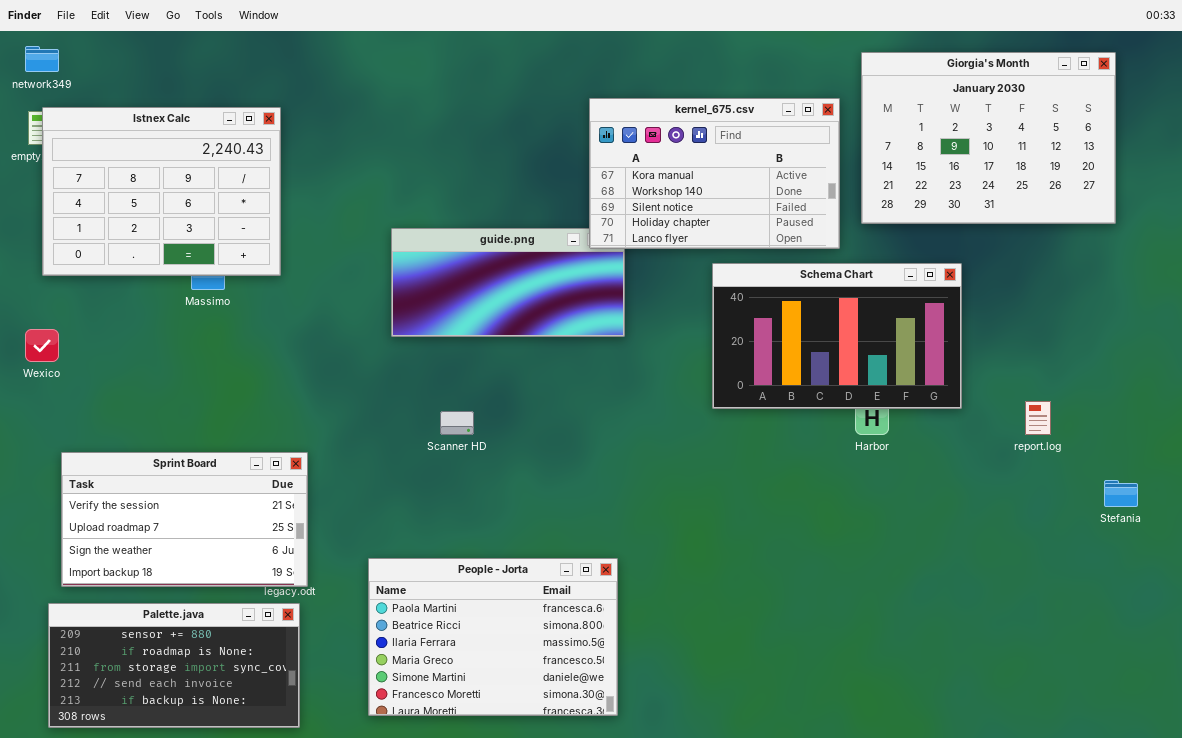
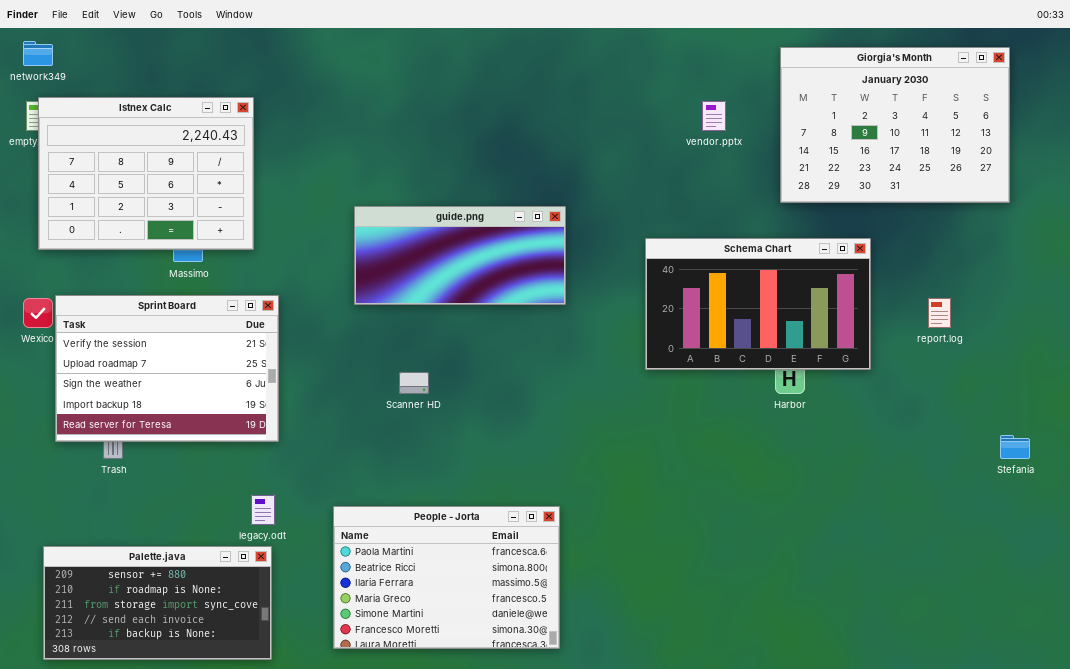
kernel_675.csv: [589,98,840,249] -> none, closed
report.log: [1025,401,1051,435] -> [928,298,951,328], moved
Sprint Board: [61,452,308,587] -> [55,295,279,442], moved, resized

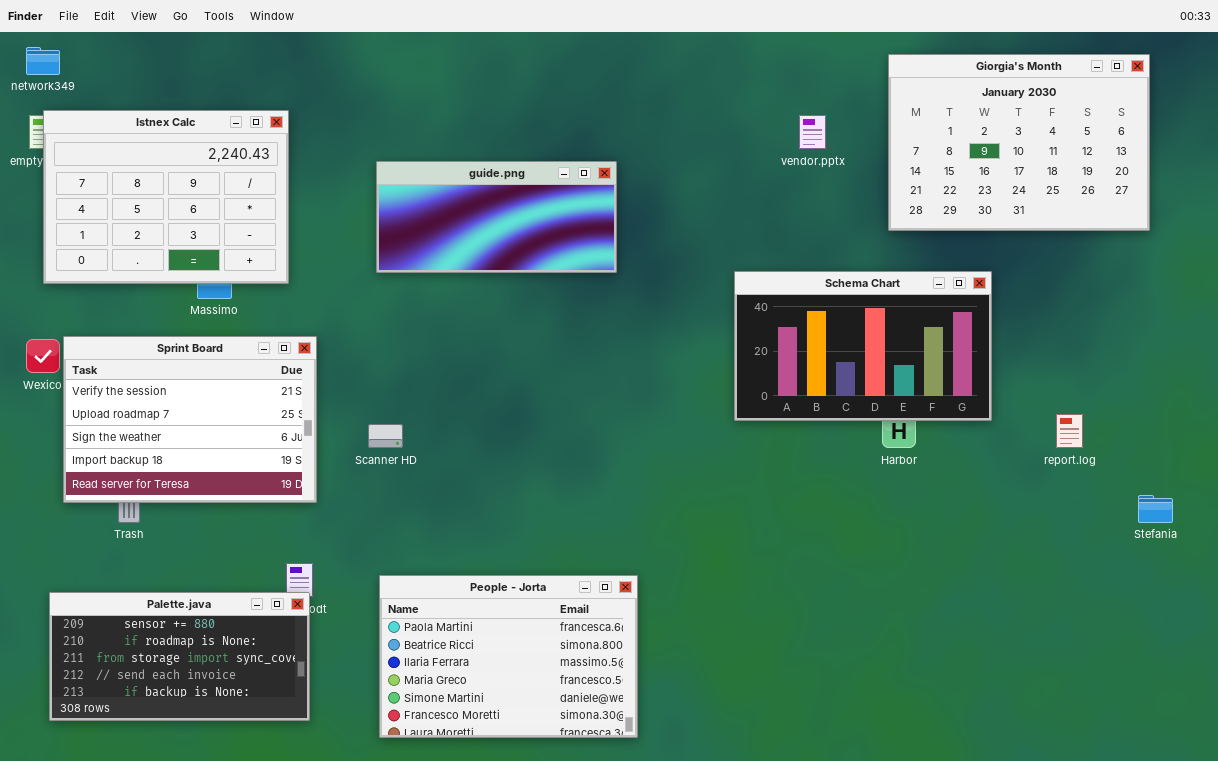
guide.png: [354,206,566,305] -> [376,161,617,273], moved
report.log: [928,298,951,328] -> [1056,414,1083,448], moved
Scanner HD: [399,372,429,394] -> [368,424,403,448], moved
Palette.java: [43,546,272,660] -> [49,592,310,721], moved

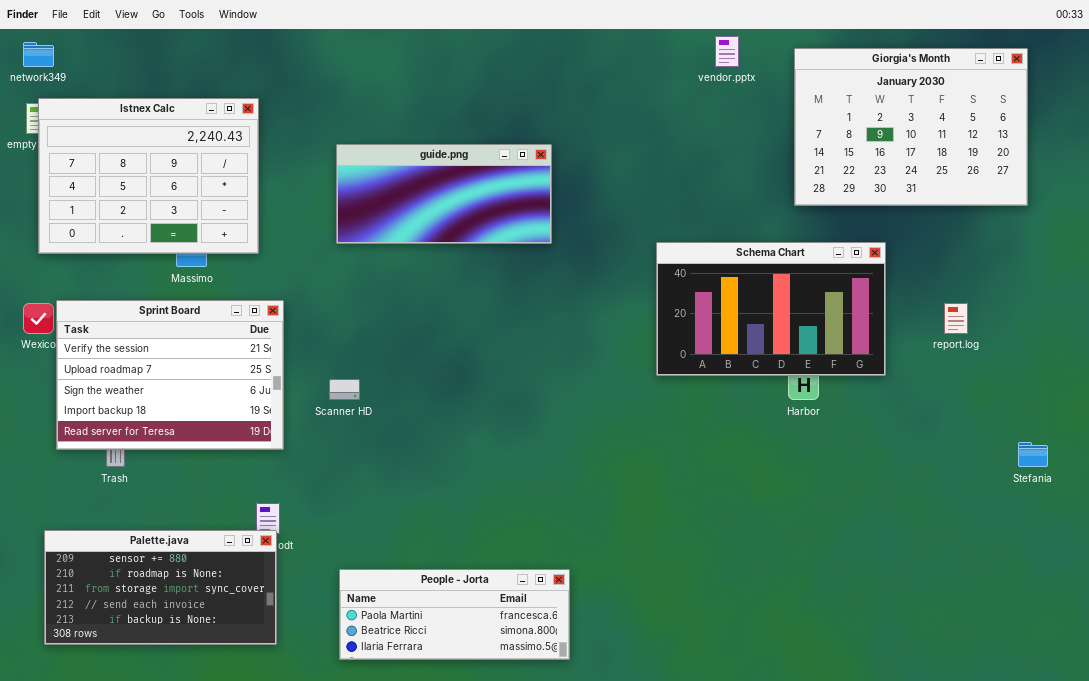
vendor.pptx: [799,115,826,149] -> [715,36,739,67], moved
report.log: [1056,414,1083,448] -> [944,303,968,334], moved
People - Jorta: [379,575,638,738] -> [339,569,570,660], resized

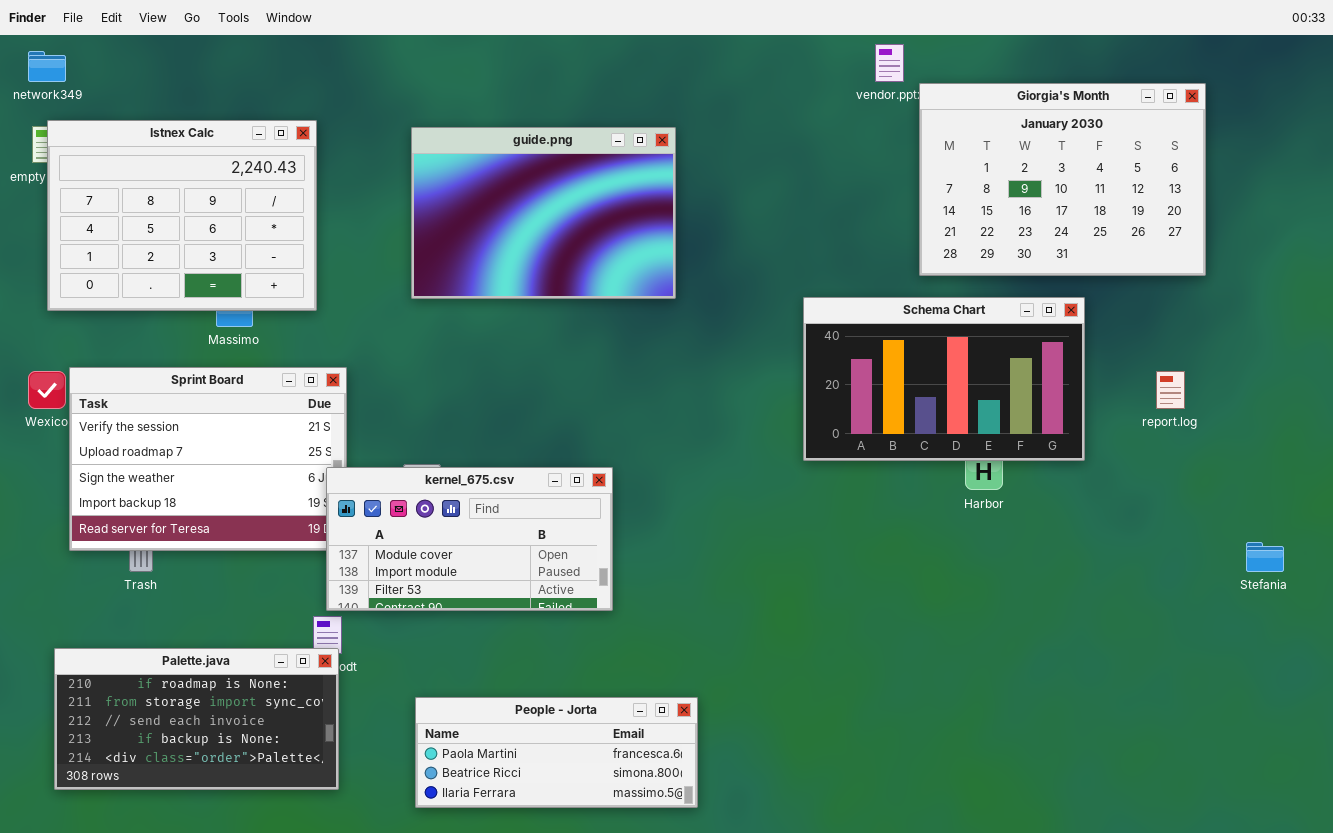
Giorgia's Month: [794,48,1028,206] -> [919,83,1206,276], moved
guide.png: [336,144,552,244] -> [411,127,676,299], resized
kernel_675.csv: none -> [326,467,613,611], opened
Palette.java: [44,530,277,645] -> [54,648,339,790], scrolled down 1 row

